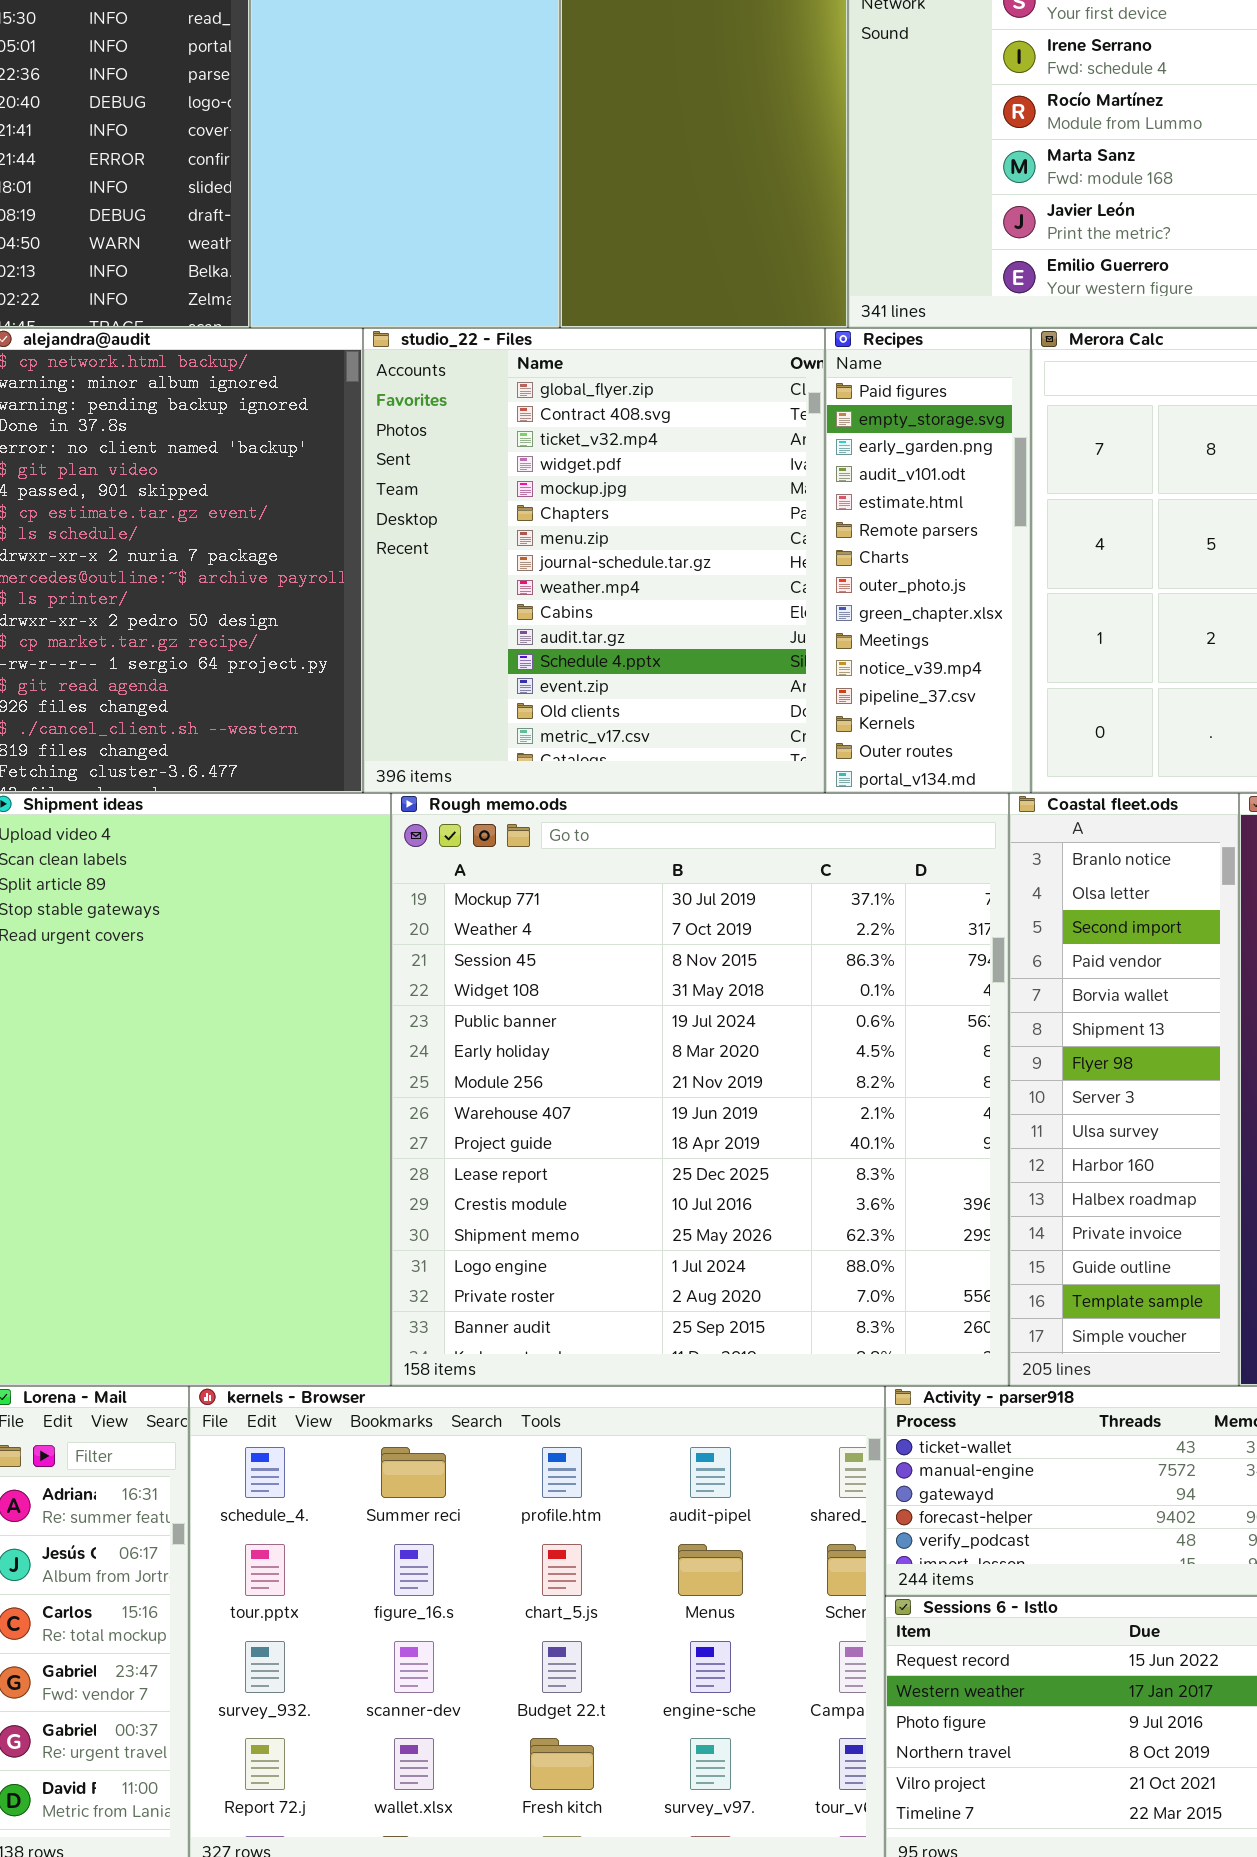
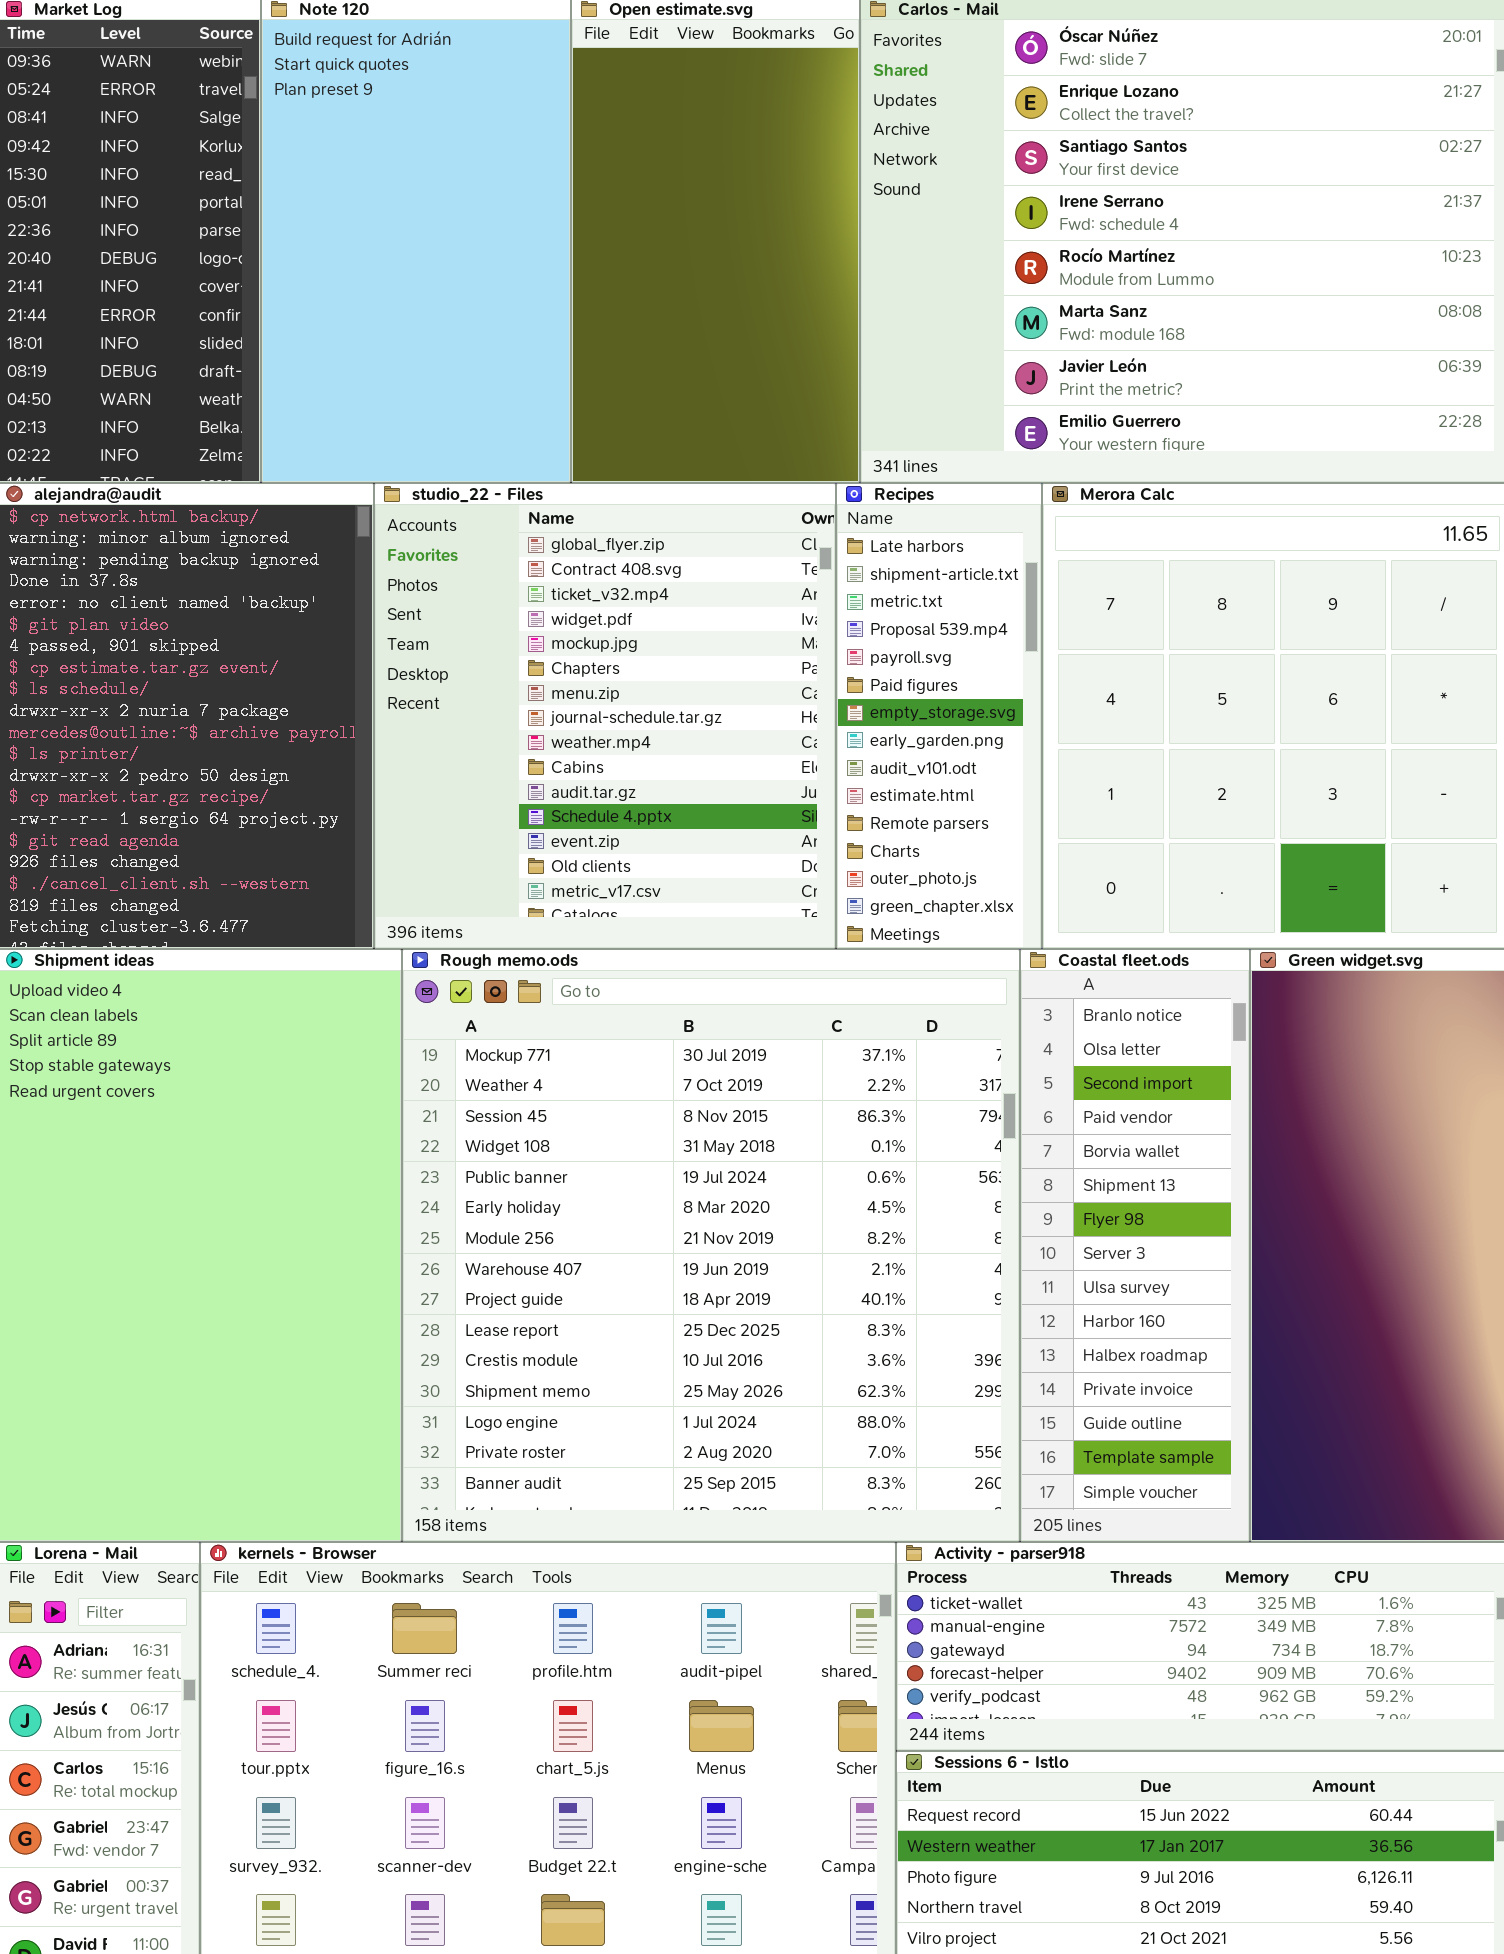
Recipes: [825,328,1031,793] -> [836,483,1042,949], scrolled up 5 rows

